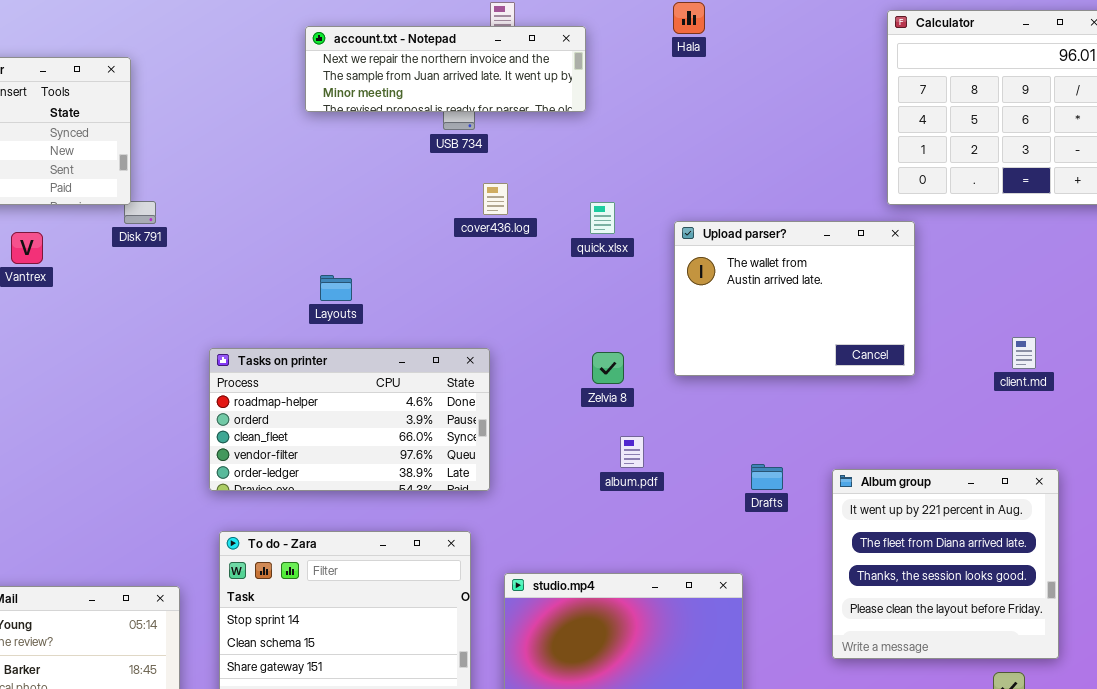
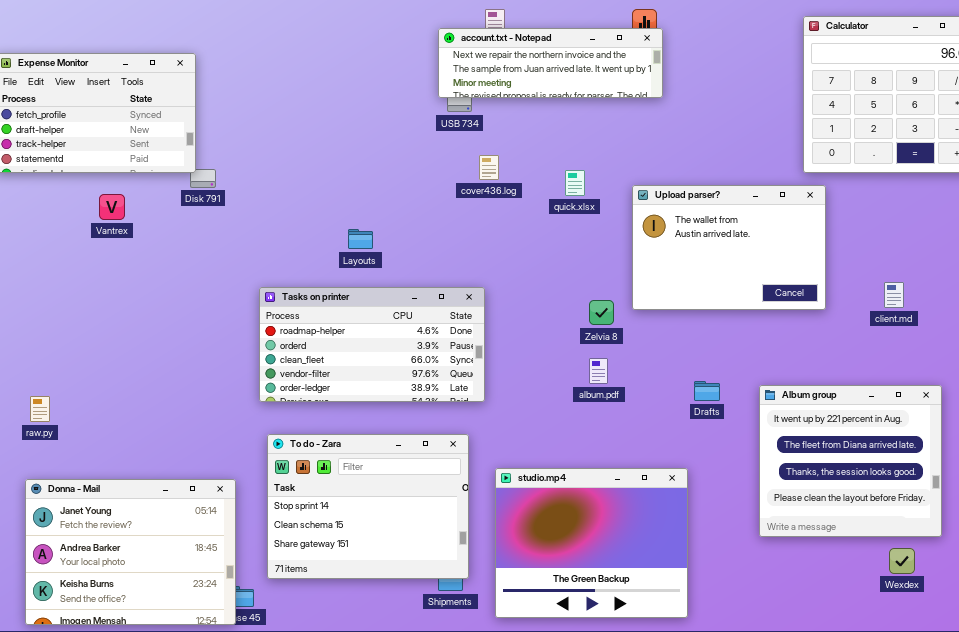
account.txt - Notepad: [305,26,586,112] -> [438,28,663,98], moved
client.md: [1012,337,1036,369] -> [884,282,904,308], moved
Zelvia 8: [592,352,624,384] -> [589,300,614,325], moved

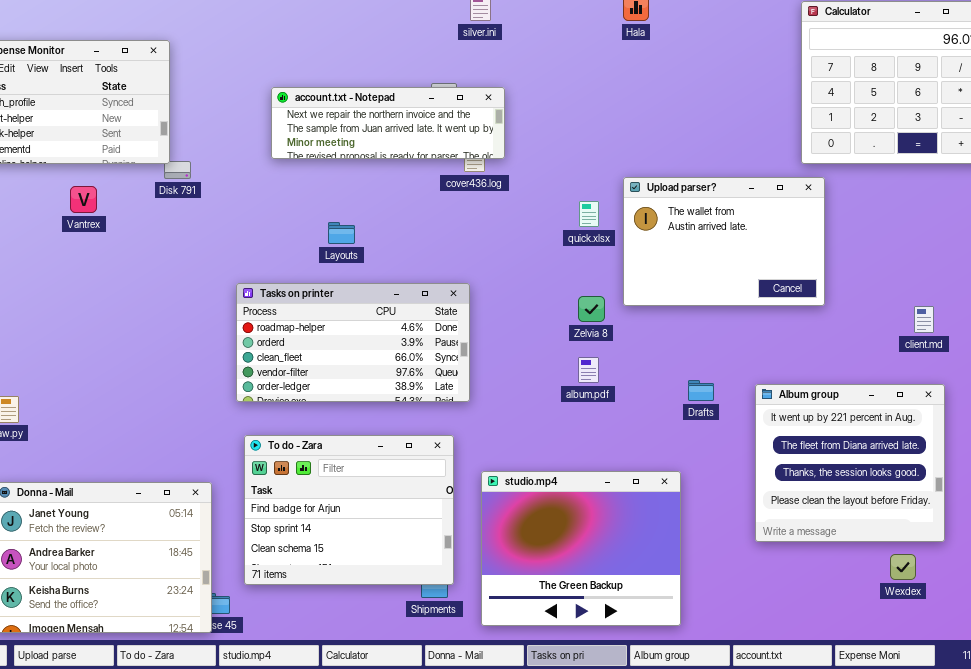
account.txt - Notepad: [438,28,663,98] -> [271,87,505,159], moved
quick.xlsx: [565,170,585,196] -> [579,201,599,227], moved
client.md: [884,282,904,308] -> [914,306,934,333], moved
To do - Zara: [267,434,469,579] -> [244,435,454,585], scrolled up 1 row

